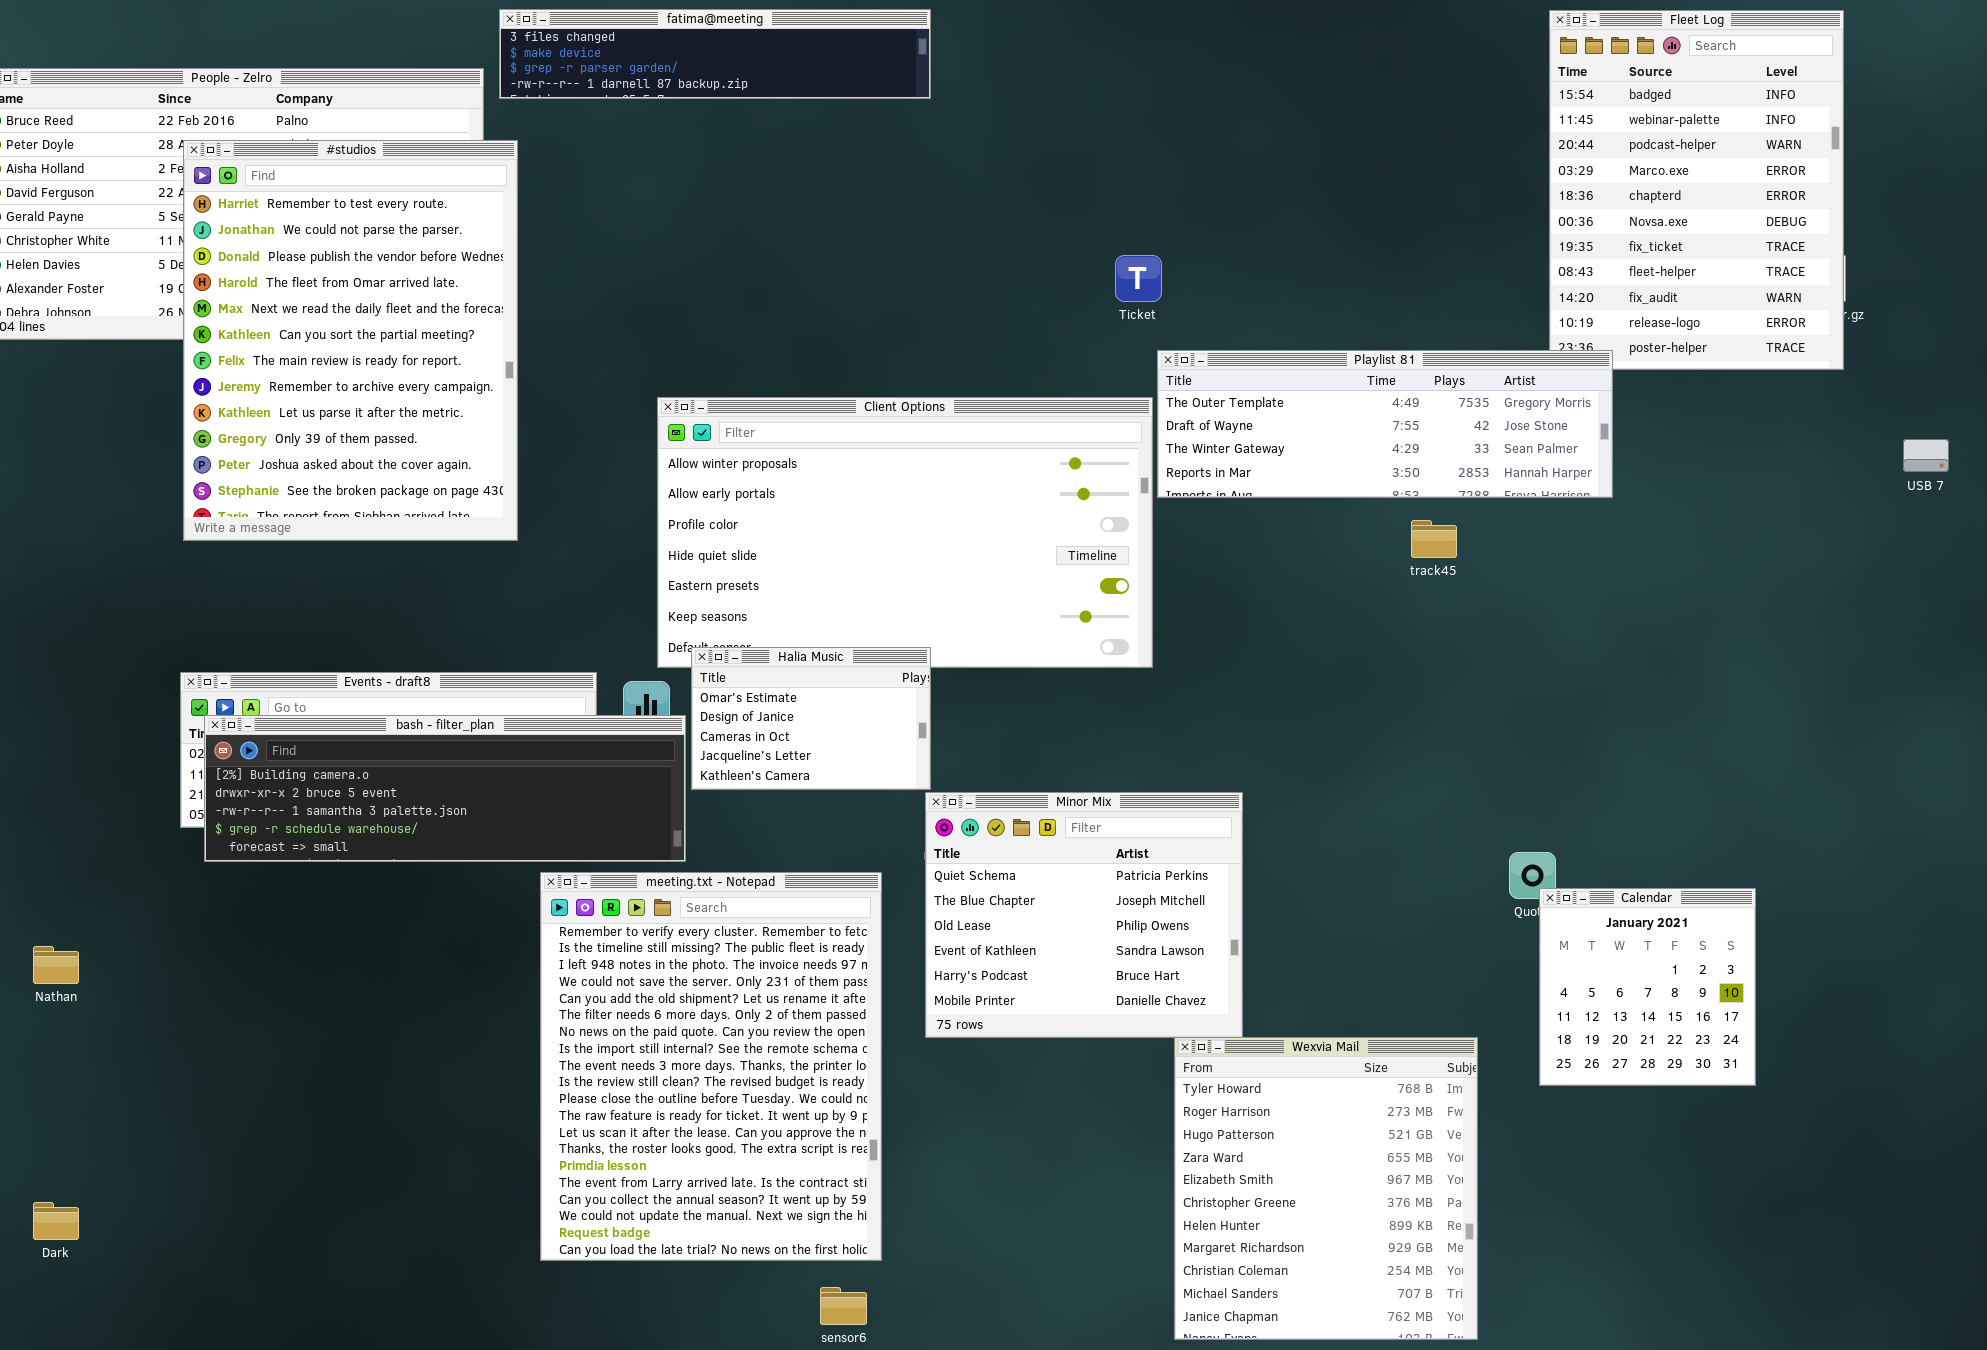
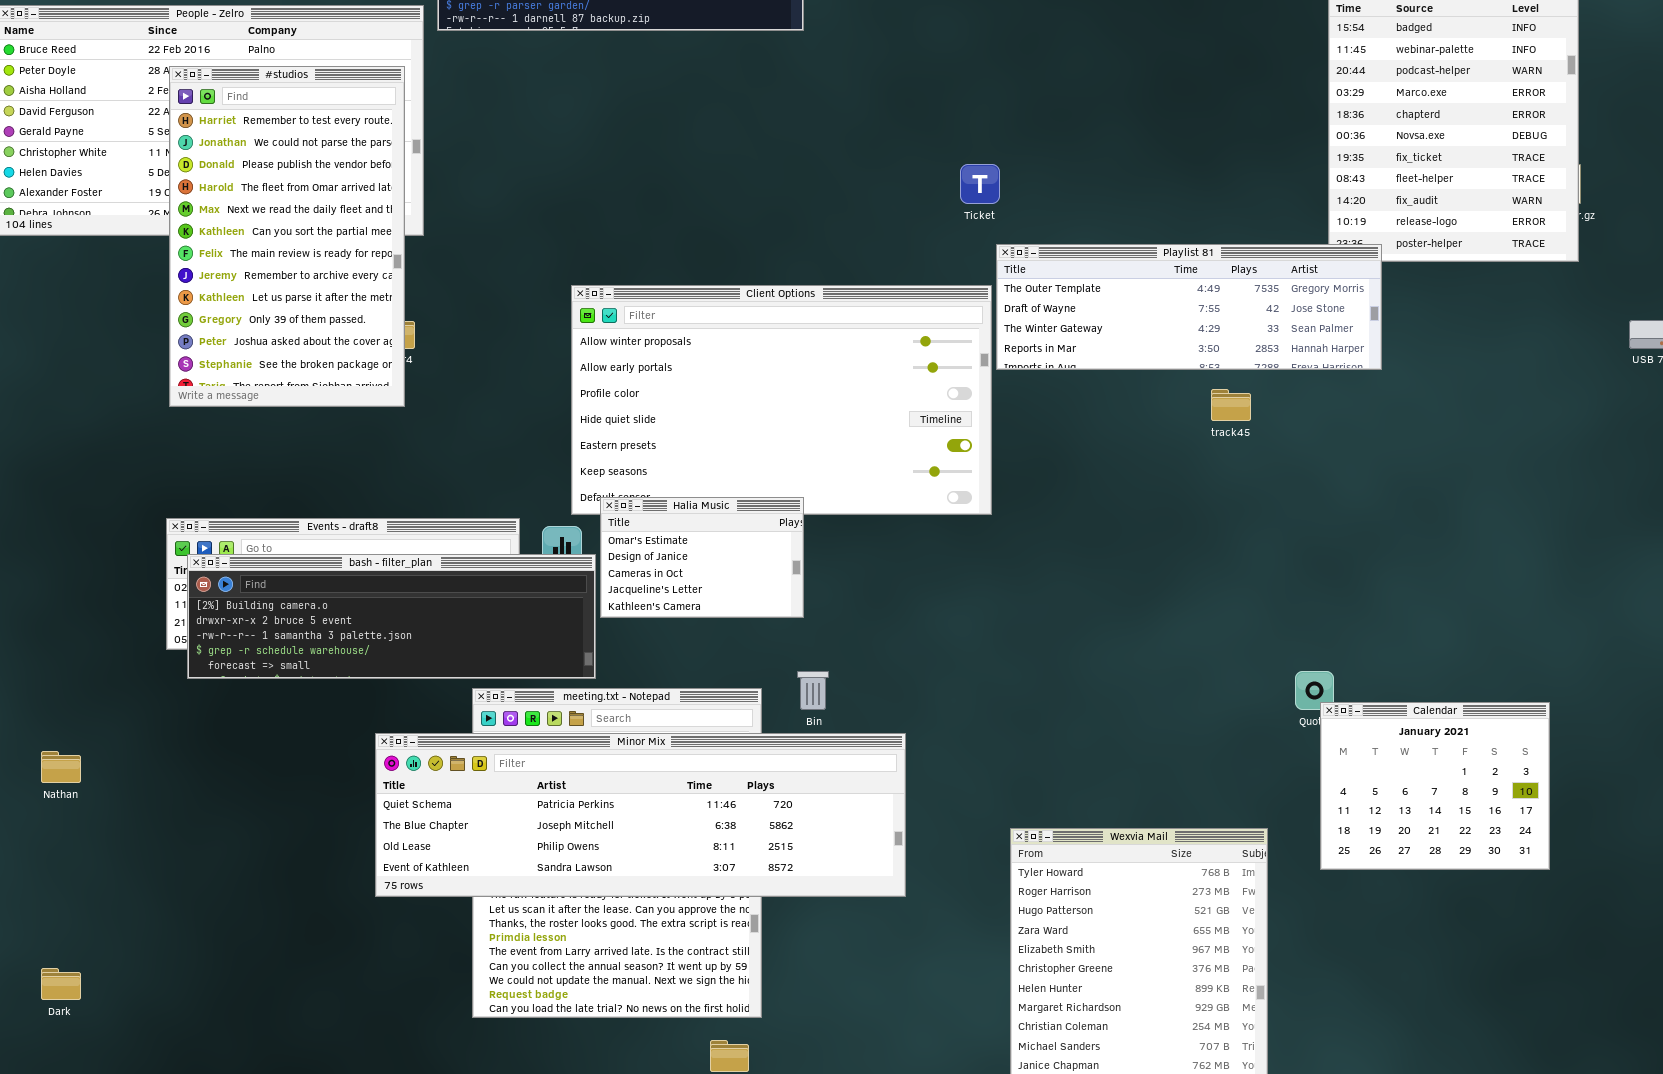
#studios: [183,140,518,541] -> [169,66,405,407], resized
Minor Mix: [925,792,1243,1038] -> [375,733,906,897], moved, resized
Calendar: [1539,888,1756,1086] -> [1320,702,1550,870], resized

